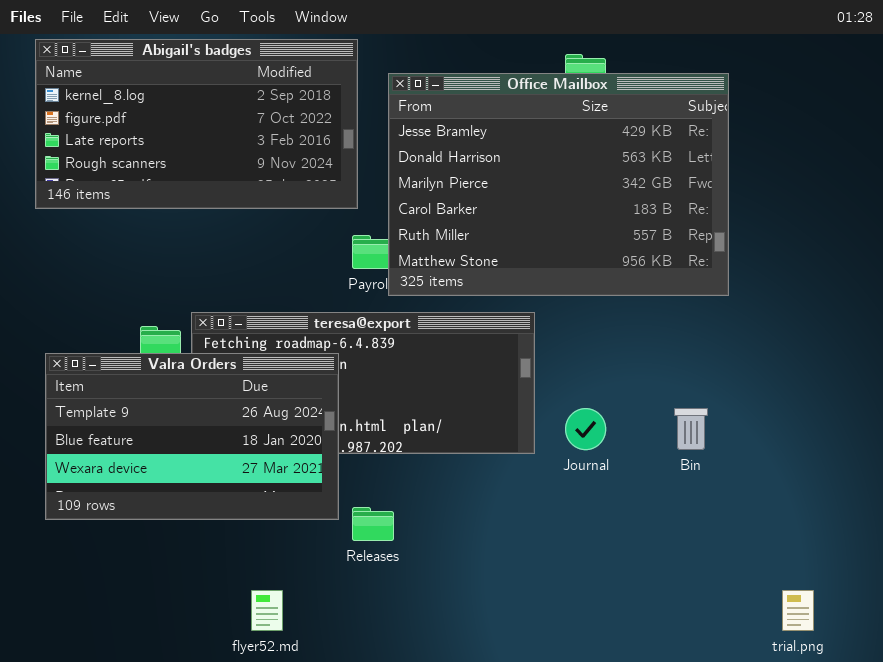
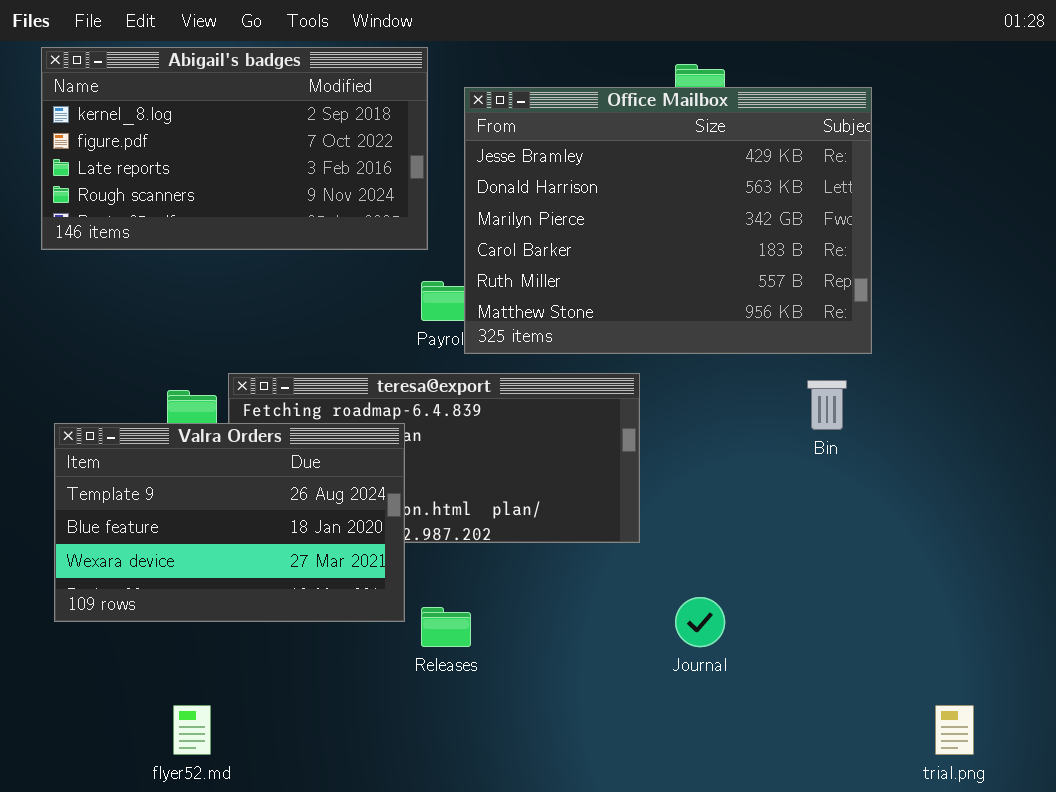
Journal: [565,408,606,450] -> [675,597,725,647], moved
Bin: [674,408,708,450] -> [807,380,847,430], moved
flyer52.md: [251,590,283,631] -> [173,705,211,755], moved

